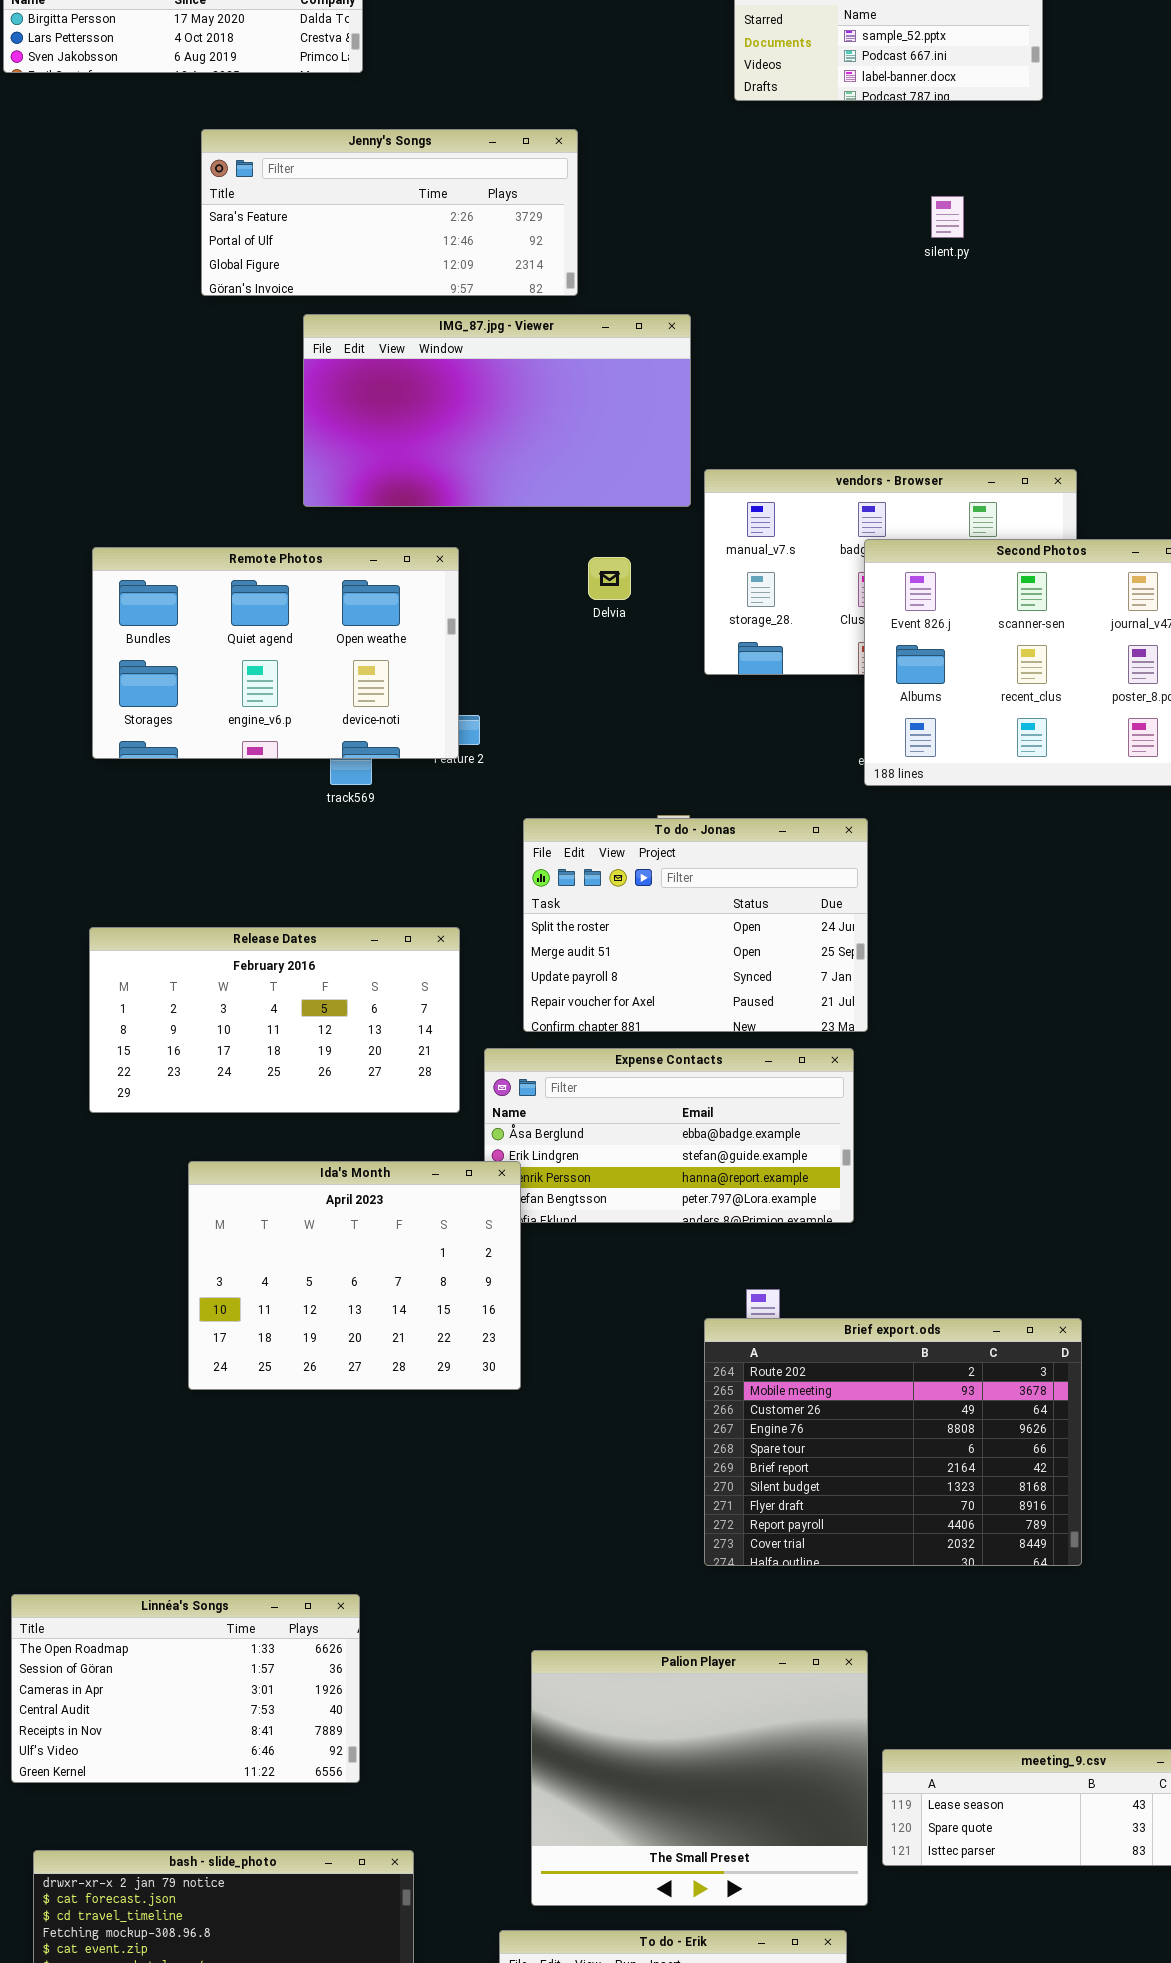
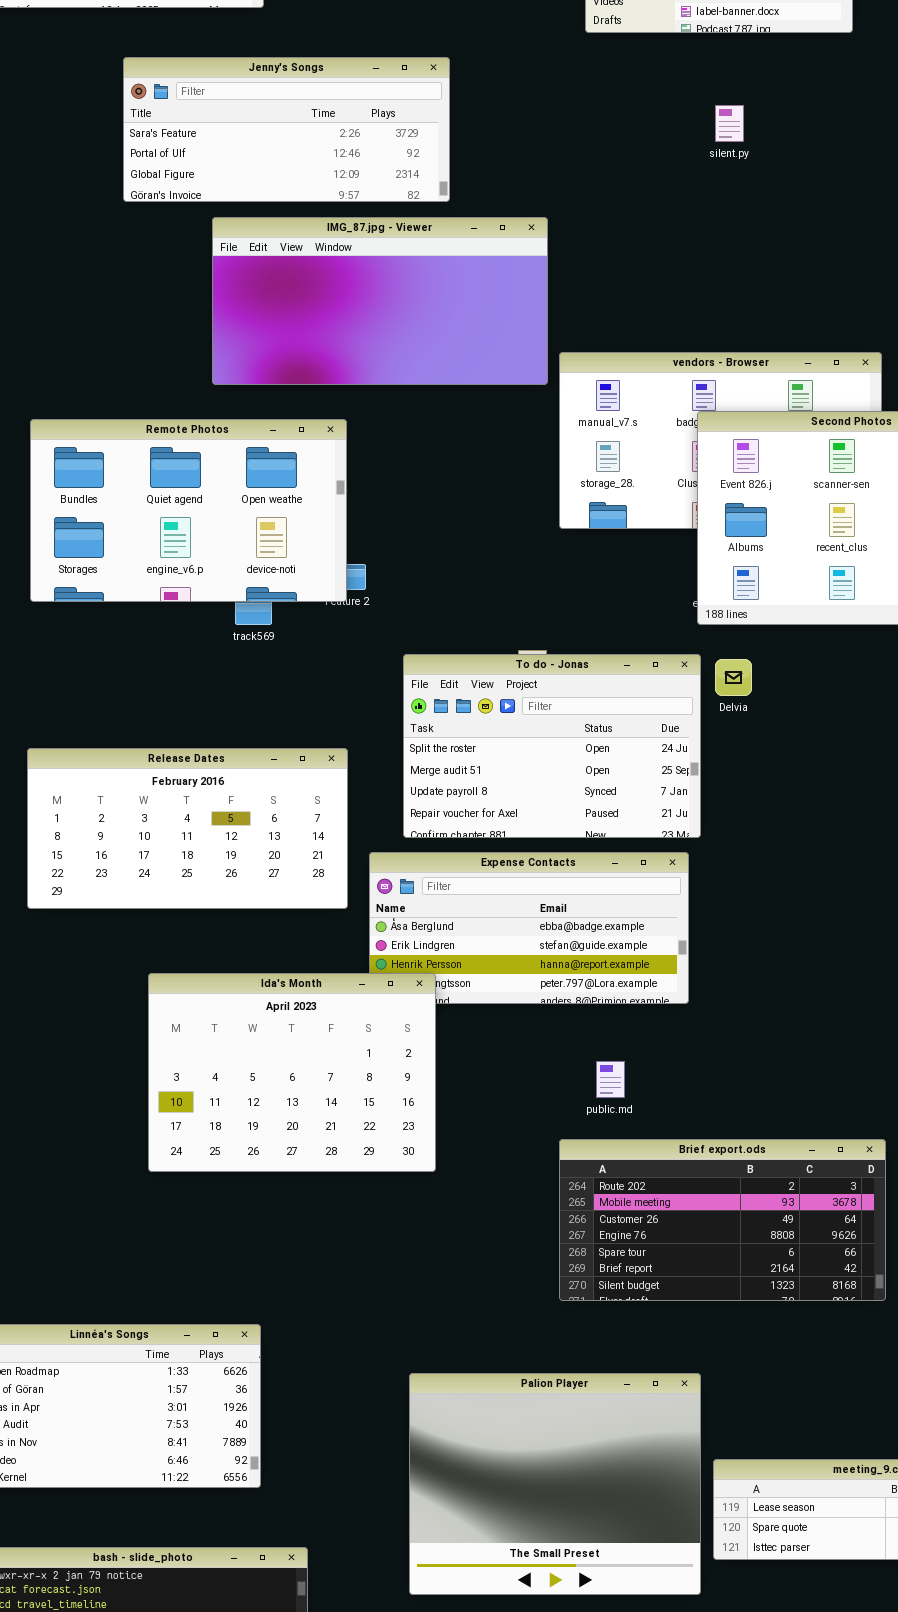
silent.py: [931,196,964,238] -> [715,105,744,142], moved
Delvia: [588,557,631,600] -> [715,659,752,696], moved
Ida's Month: [188,1161,521,1390] -> [148,973,436,1172], moved
Brief export.ods: [704,1318,1082,1566] -> [559,1139,886,1301], resized

